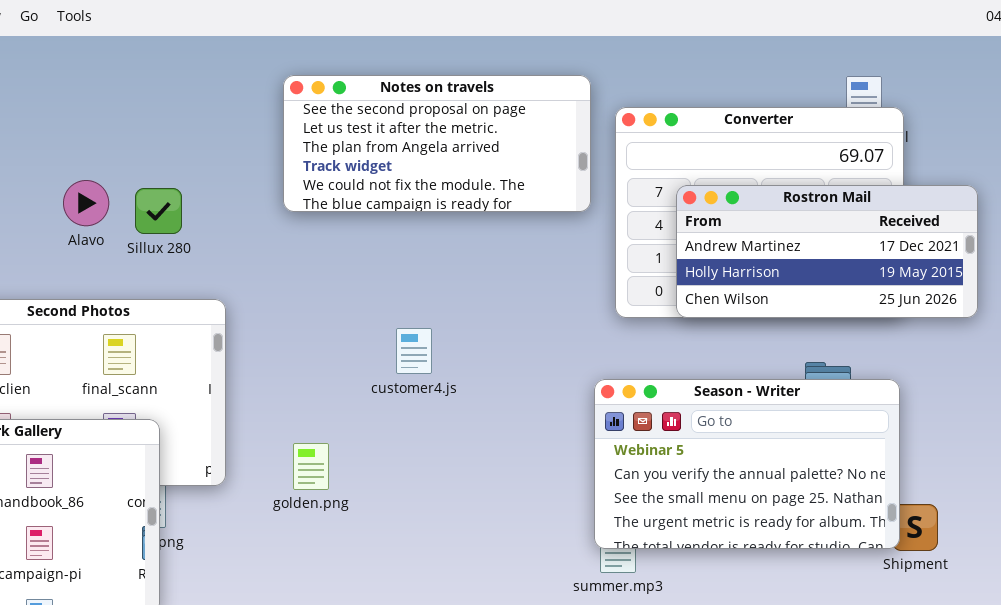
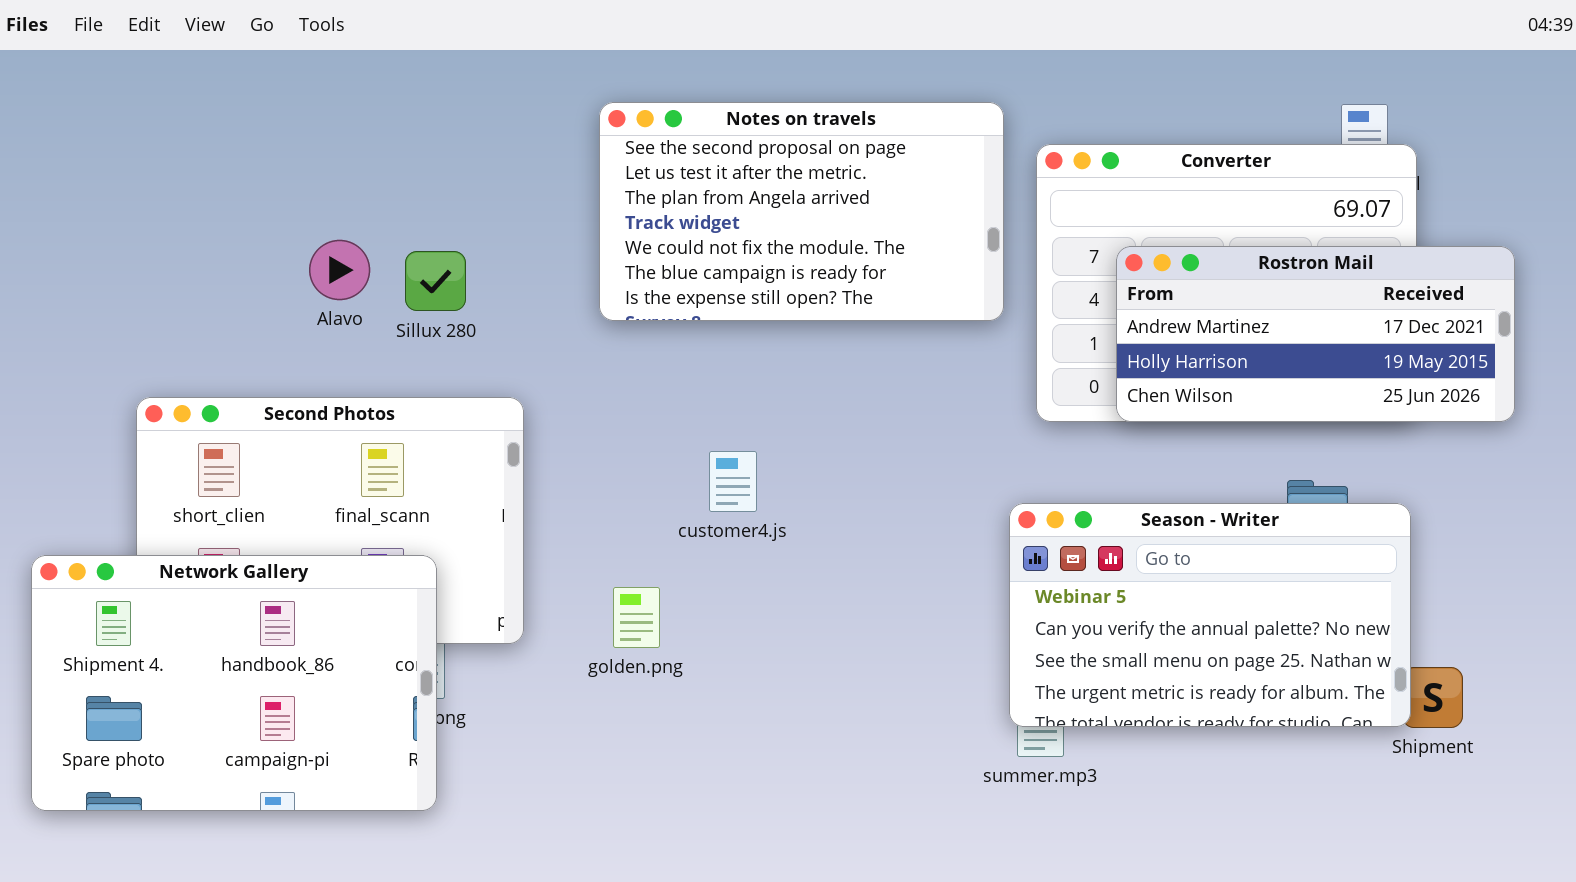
Notes on travels: [283,75,591,212] -> [599,102,1004,321], resized
customer4.js: [396,328,432,374] -> [709,451,757,512], moved

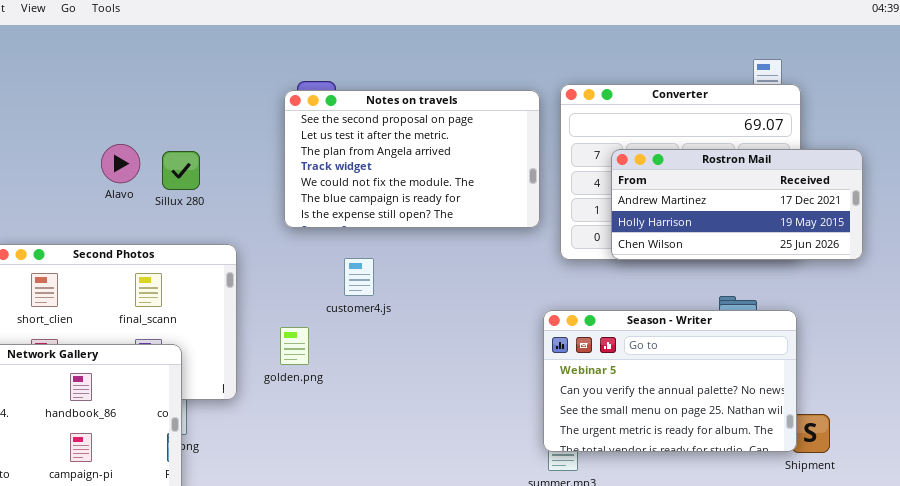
Notes on travels: [599,102,1004,321] -> [284,90,540,228], moved
customer4.js: [709,451,757,512] -> [344,258,374,296], moved
golden.png: [613,587,660,648] -> [280,327,309,365], moved

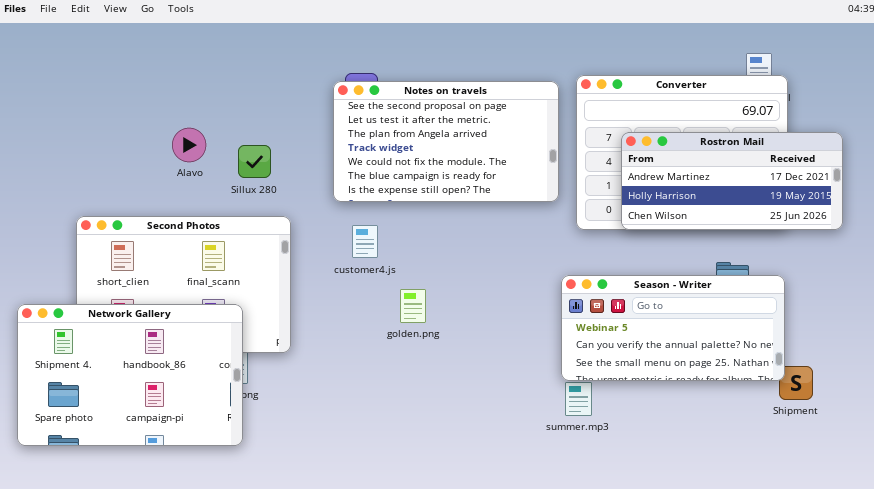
Sillux 280: [162,151,200,190] -> [238,145,271,178], moved
customer4.js: [344,258,374,296] -> [352,225,378,258], moved
Season - Writer: [543,310,797,452] -> [561,275,785,381], resized
golden.png: [280,327,309,365] -> [400,289,426,323], moved

